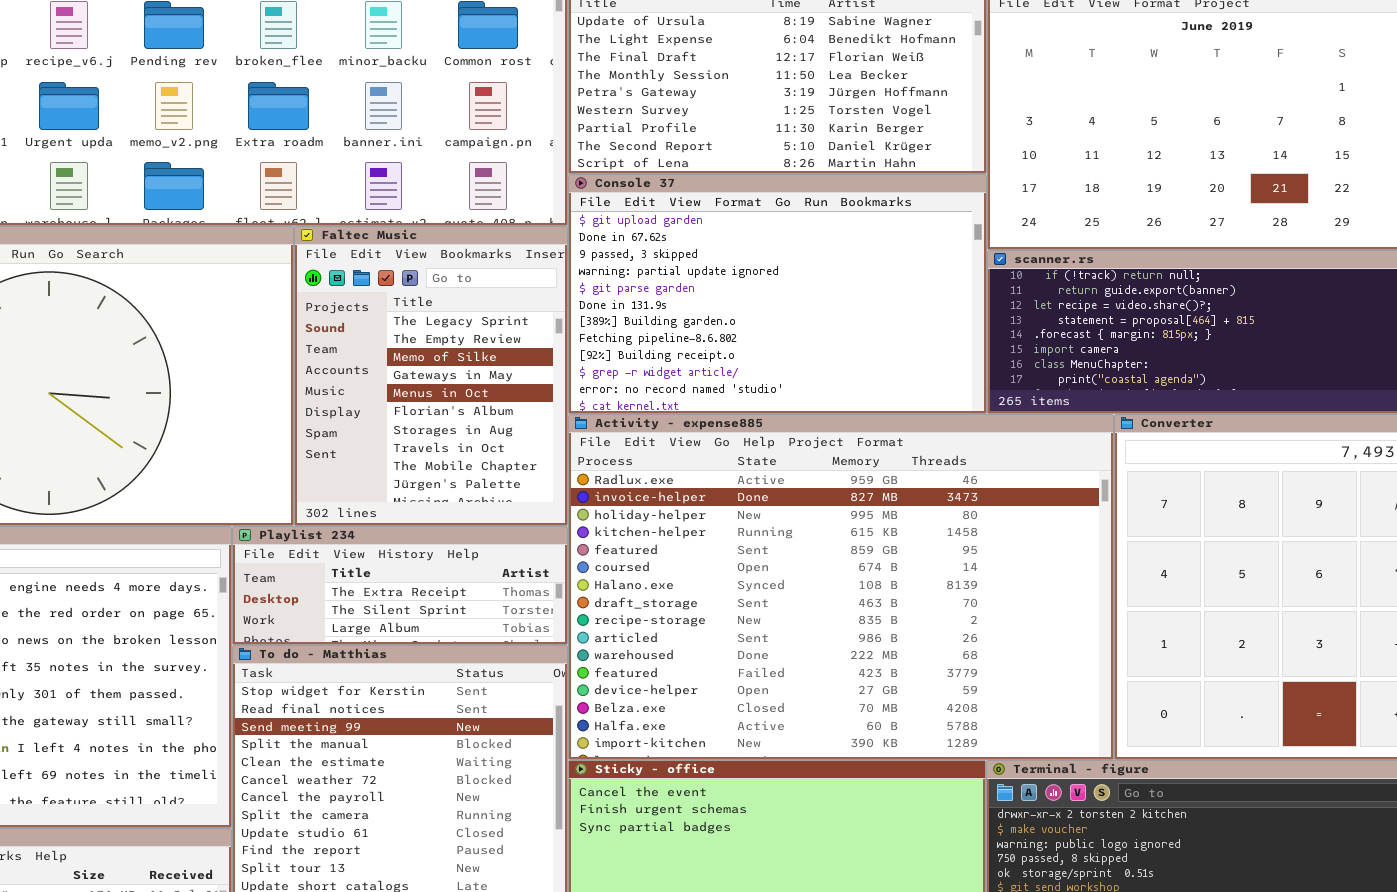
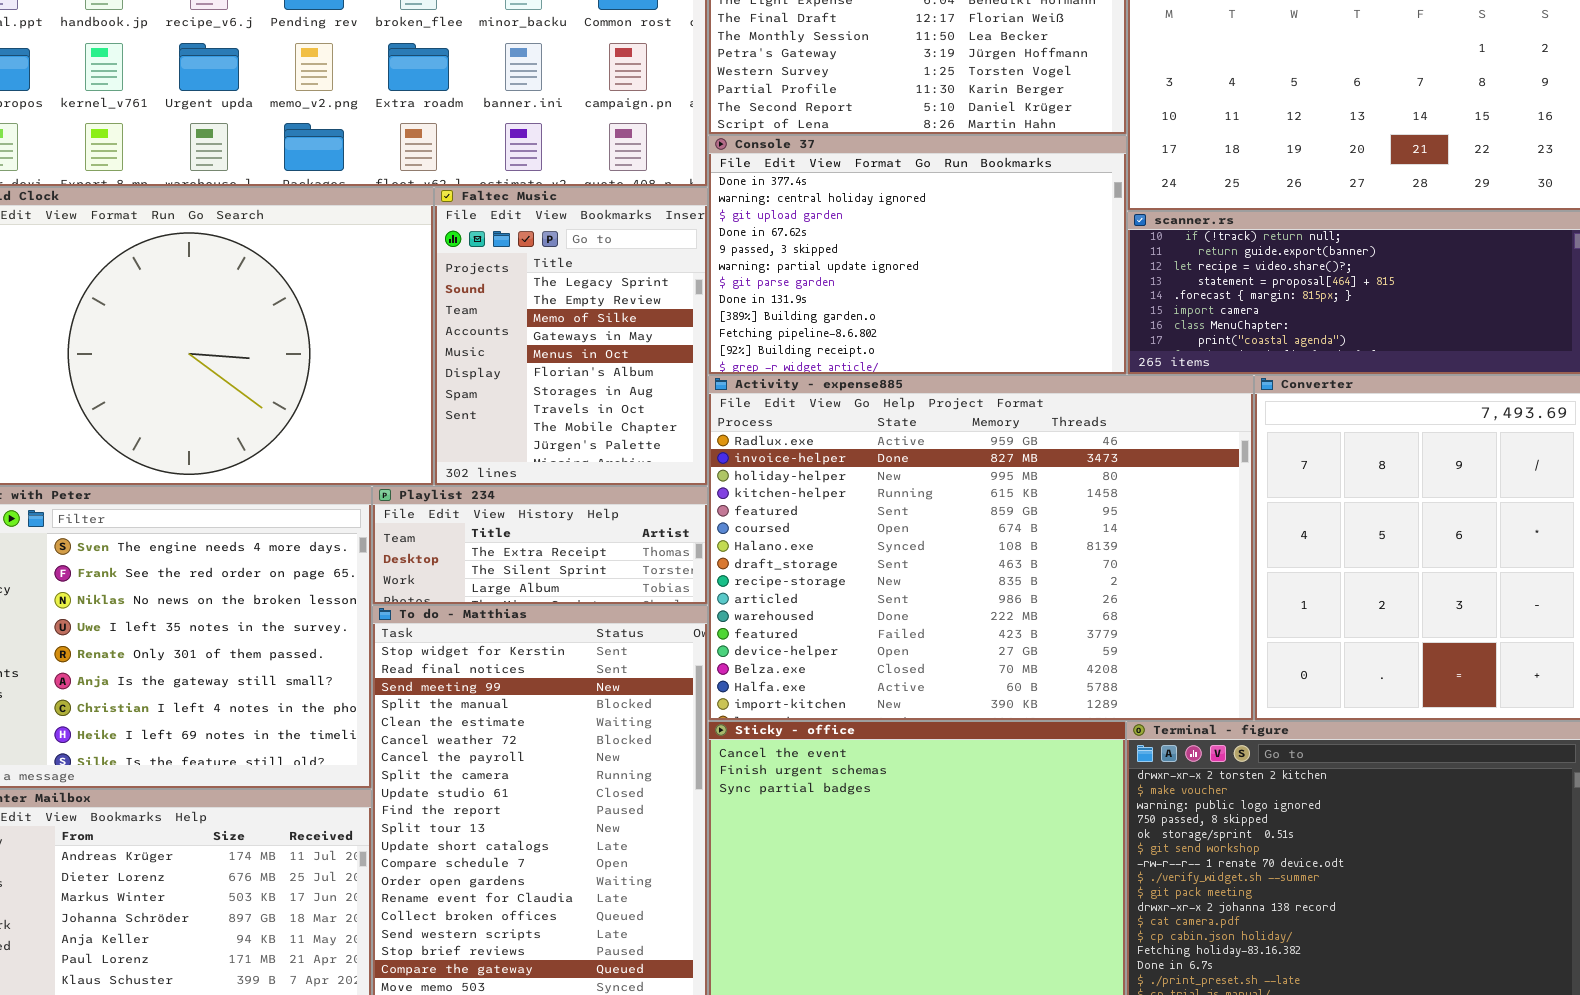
Console 37: [568,174,987,414] -> [708,135,1127,375], scrolled up 2 rows

